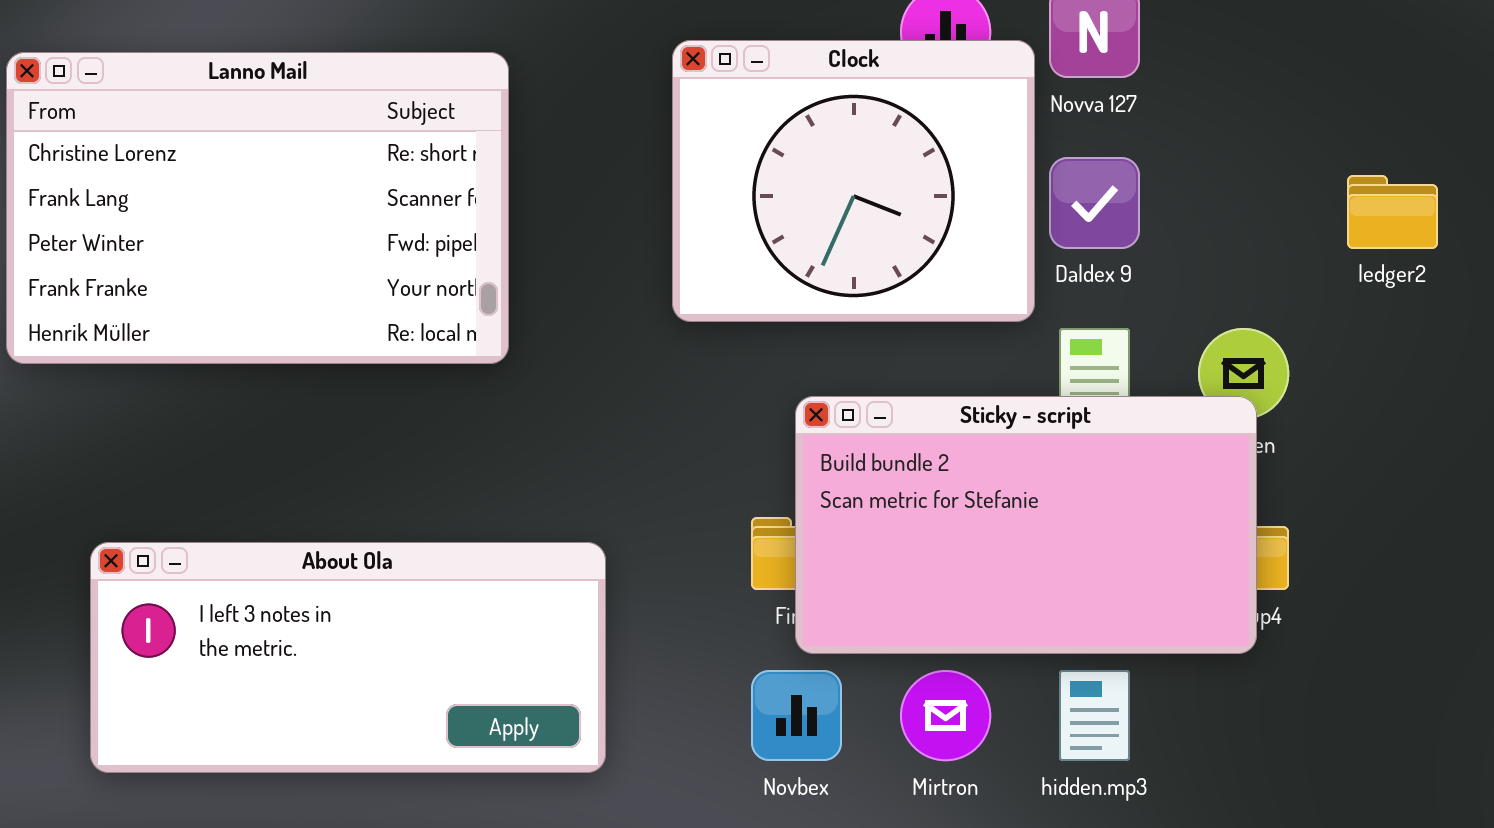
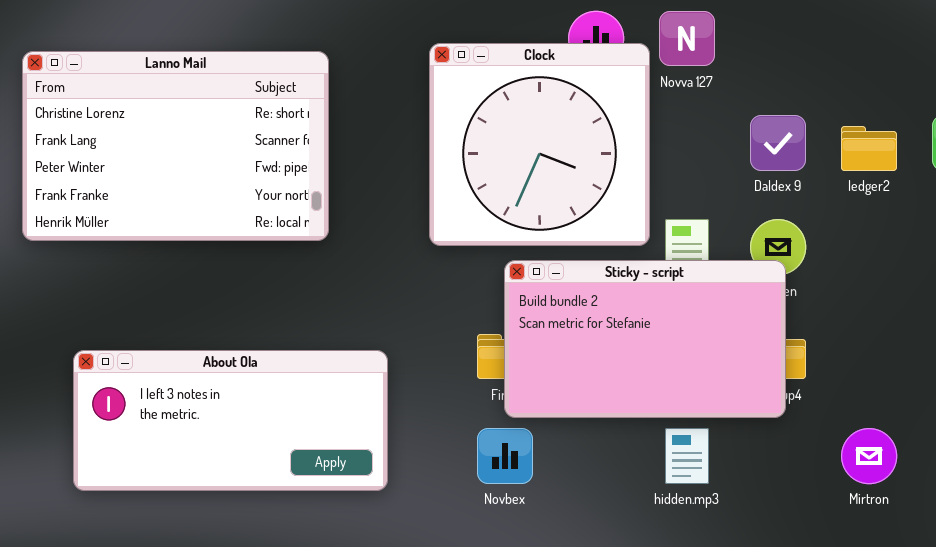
Clock: [672,40,1035,322] -> [429,43,650,246], resized
Daldex 9: [1049,157,1140,249] -> [750,115,806,171], moved
Mirtron: [900,670,991,761] -> [841,428,897,484], moved

